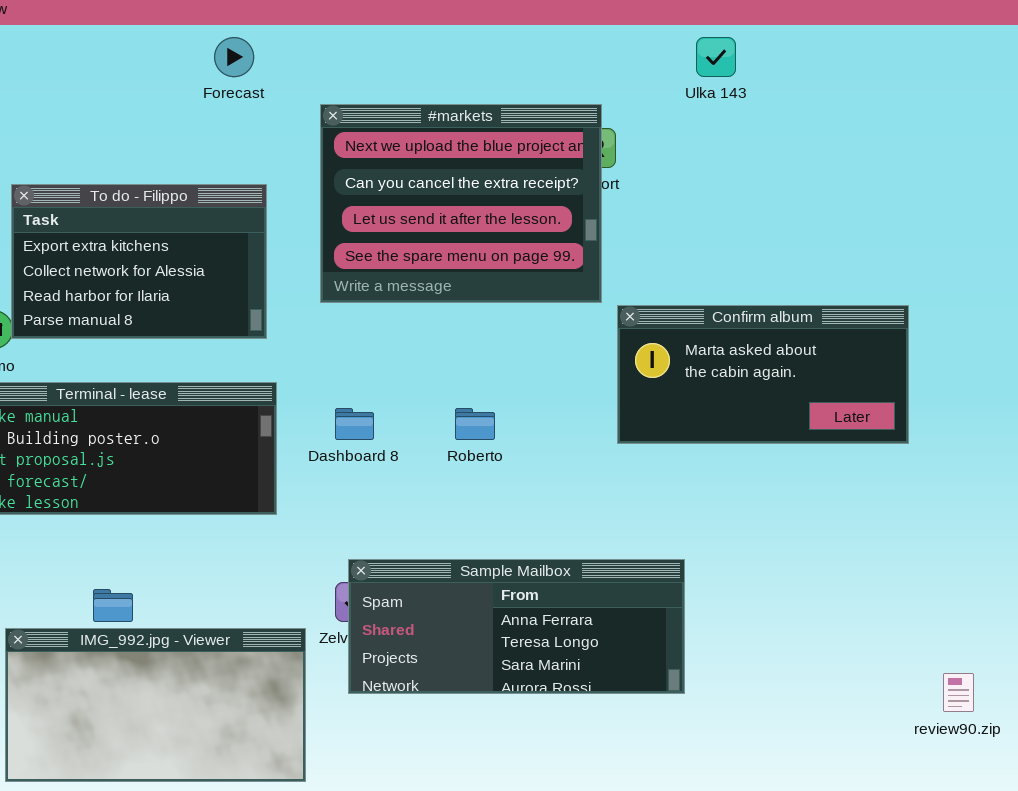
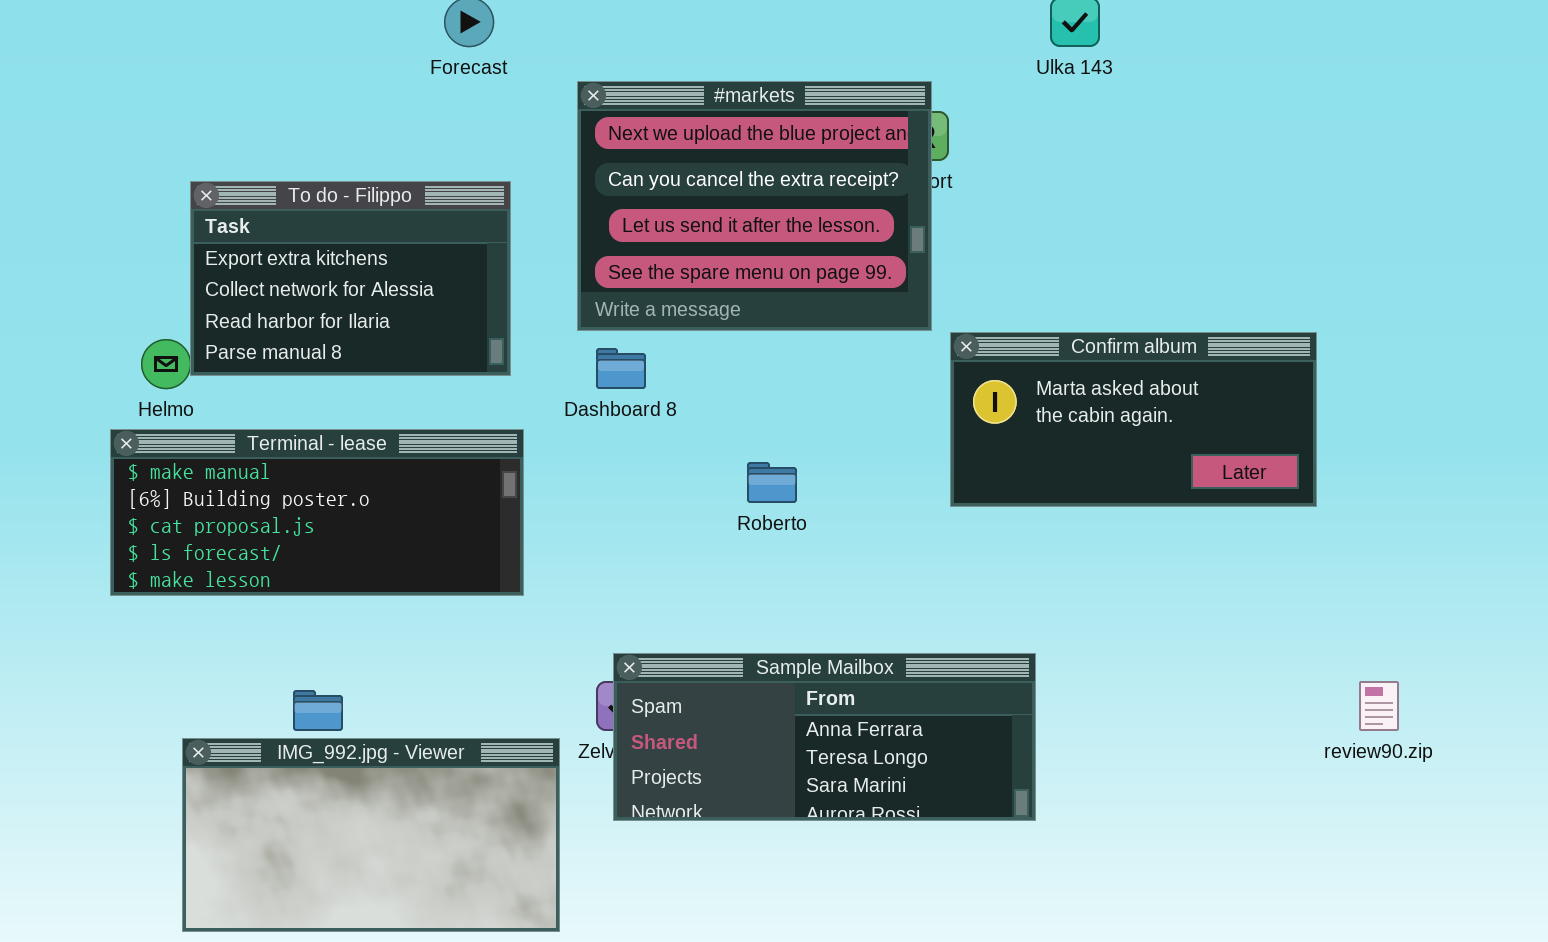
Dashboard 8: [335,408,374,440] -> [596,348,646,389], moved
review90.zip: [943,673,974,712] -> [1359,681,1399,731], moved

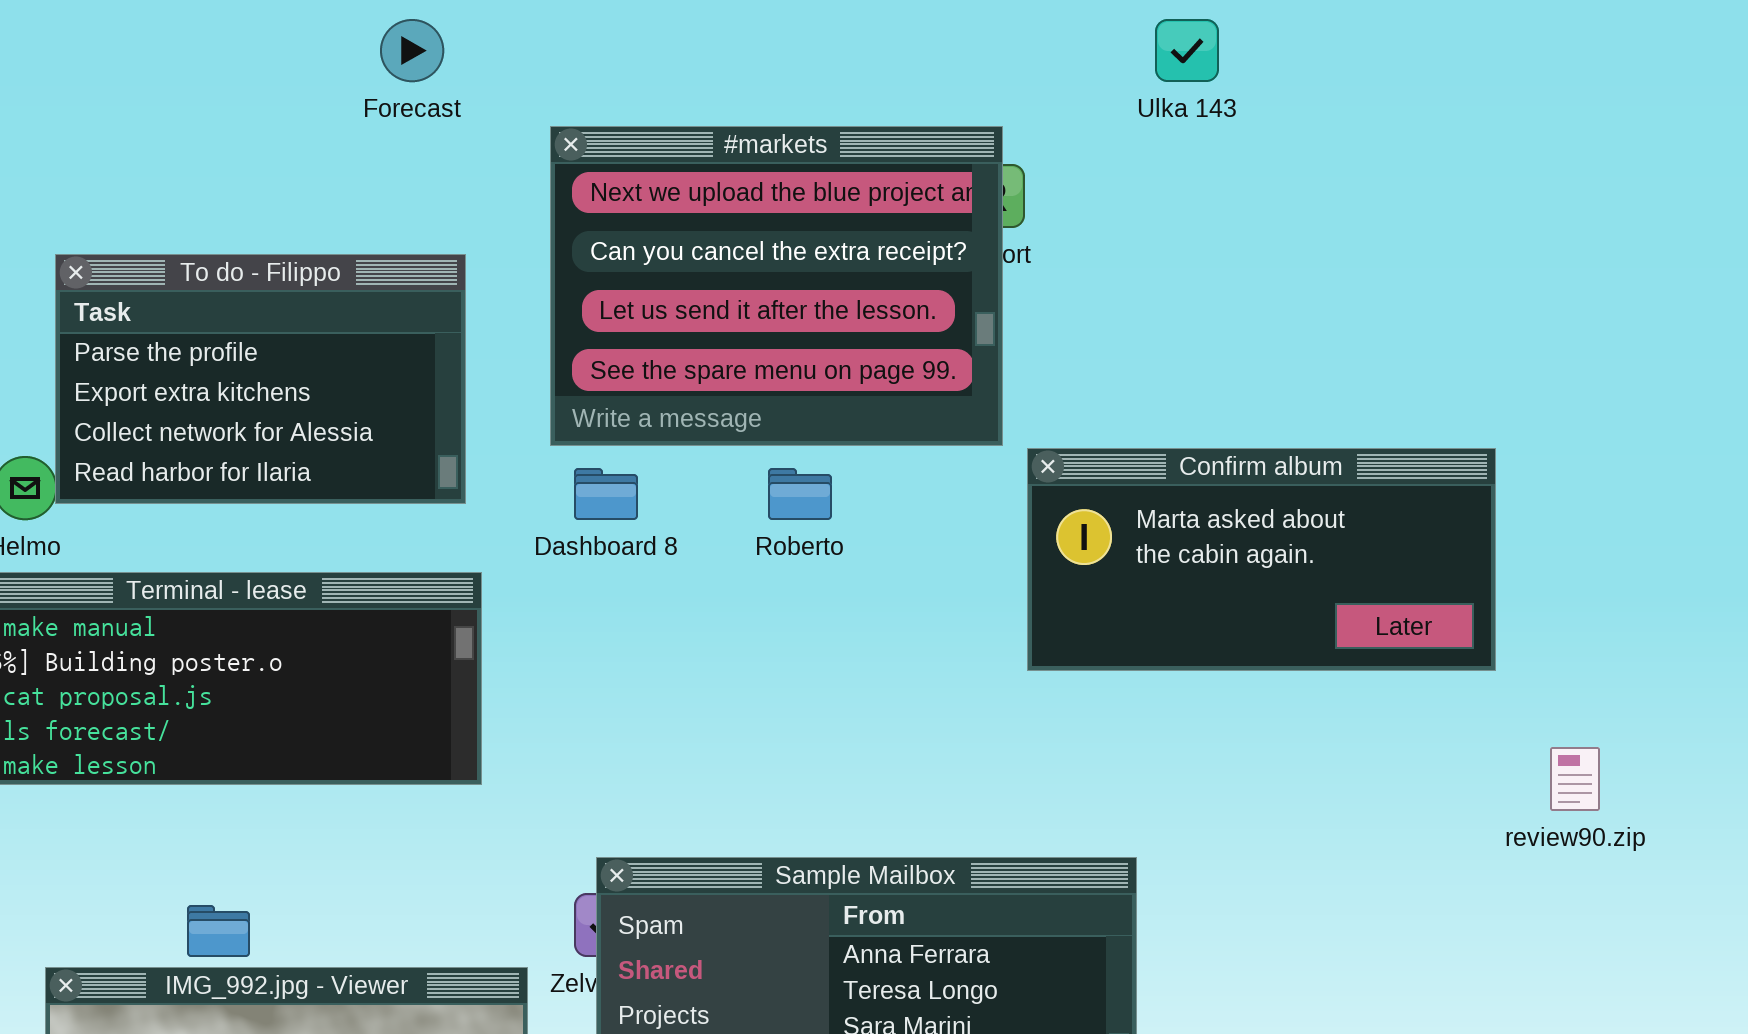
To do - Filippo: [190,181,511,376] -> [55,254,466,504], scrolled up 1 row
Roberto: [747,462,797,503] -> [768,468,832,520], moved
review90.zip: [1359,681,1399,731] -> [1550,747,1600,811], moved

